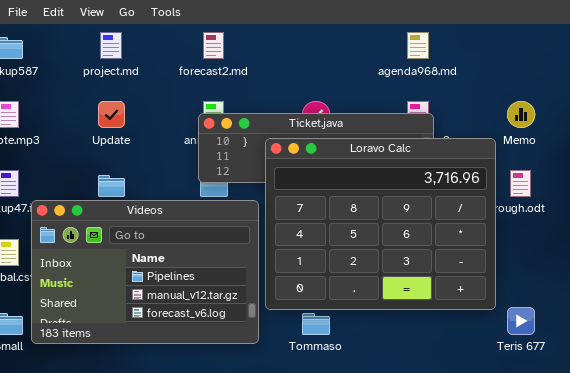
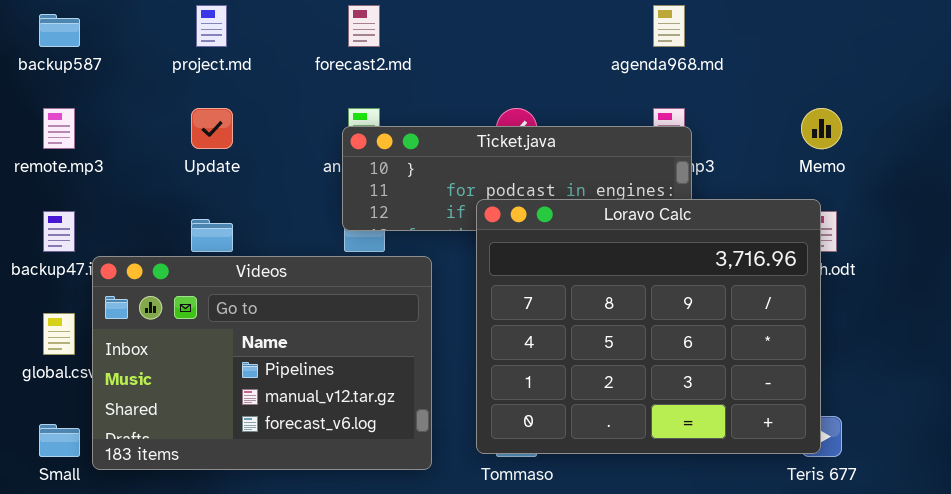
Loravo Calc: [265,138,496,310] -> [476,199,821,454], moved

